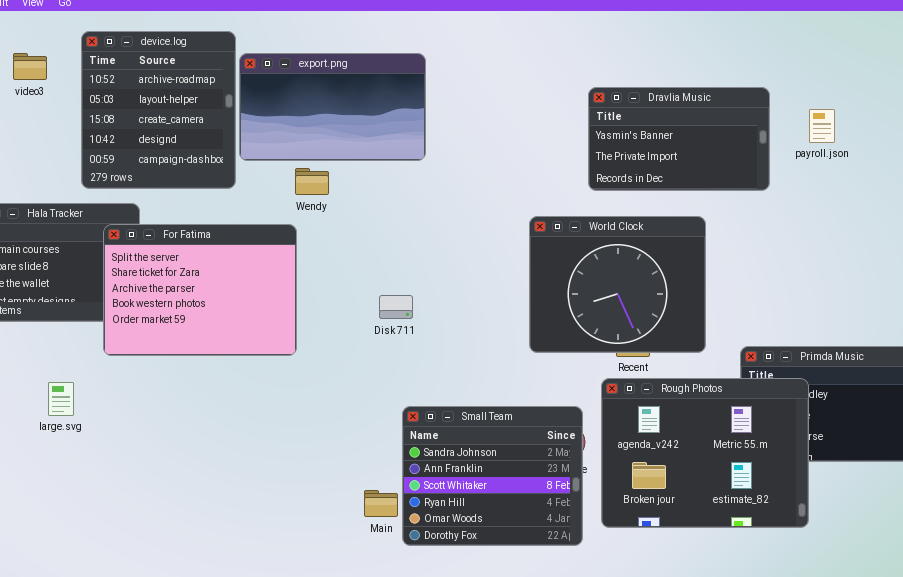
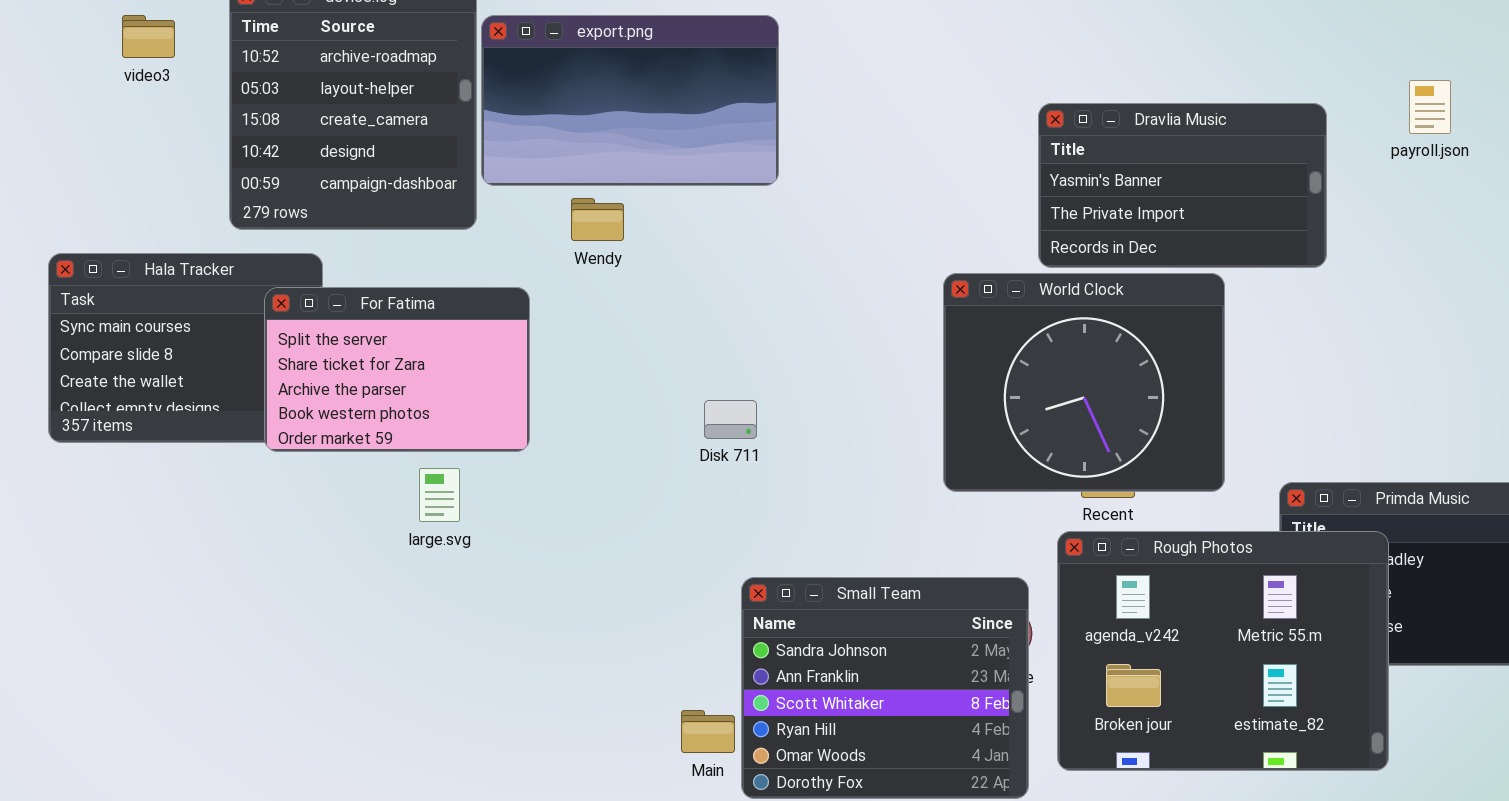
Dravlia Music: [588,87,770,191] -> [1038,103,1327,268], moved
payroll.json: [809,109,835,143] -> [1409,80,1451,134], moved
For Fatima: [103,224,297,356] -> [264,287,530,452], resized
large.svg: [48,382,74,416] -> [419,468,460,522], moved

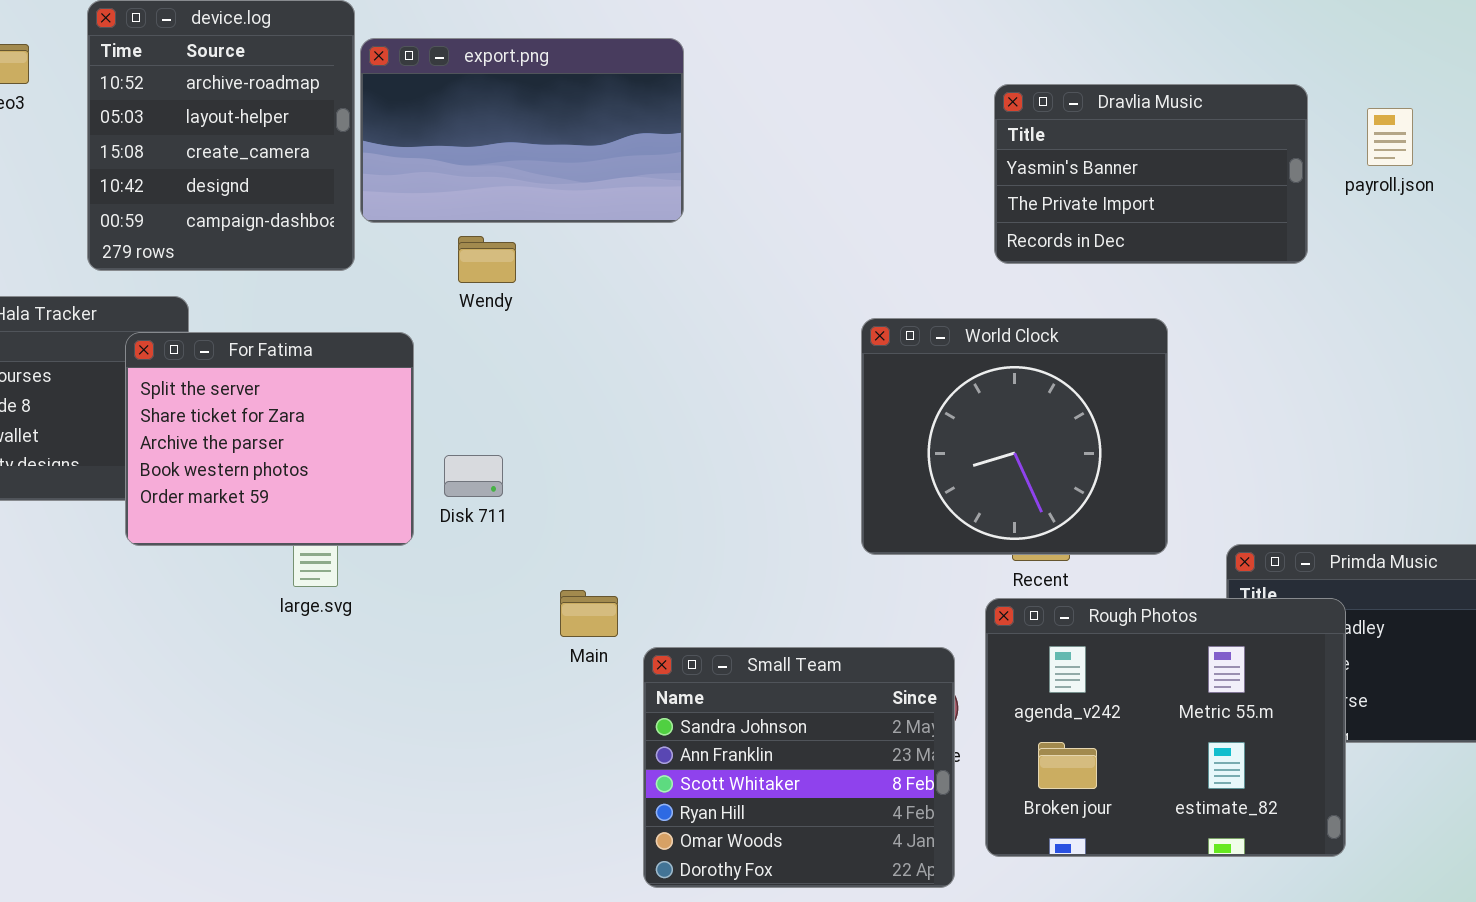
Dravlia Music: [1038,103,1327,268] -> [994,84,1308,264], moved
For Fatima: [264,287,530,452] -> [125,332,414,546], resized
Disk 711: [704,400,757,439] -> [444,455,503,497], moved
Main: [681,710,735,753] -> [560,590,618,637], moved

